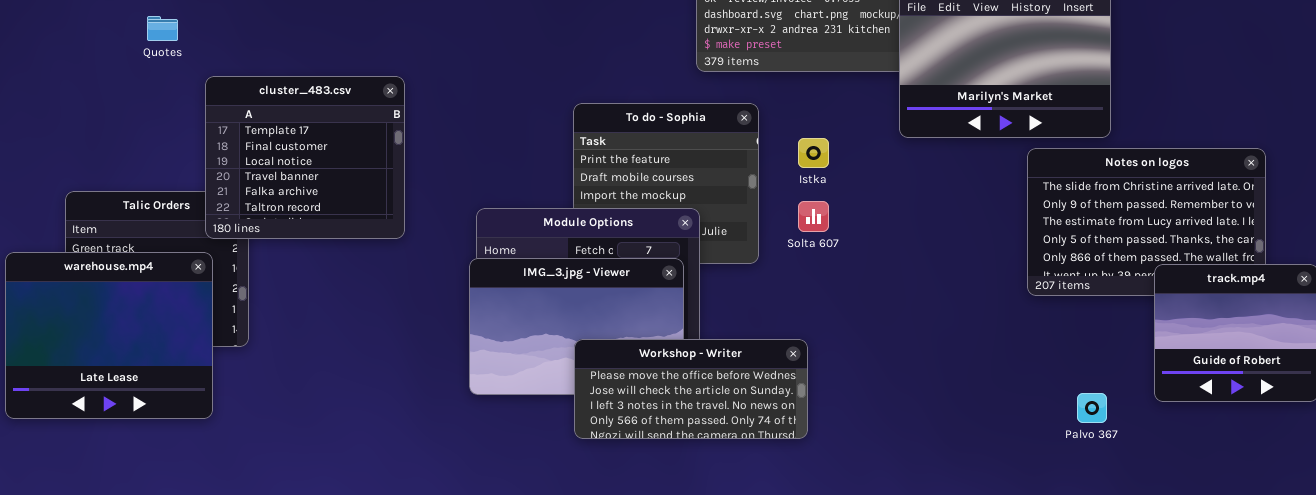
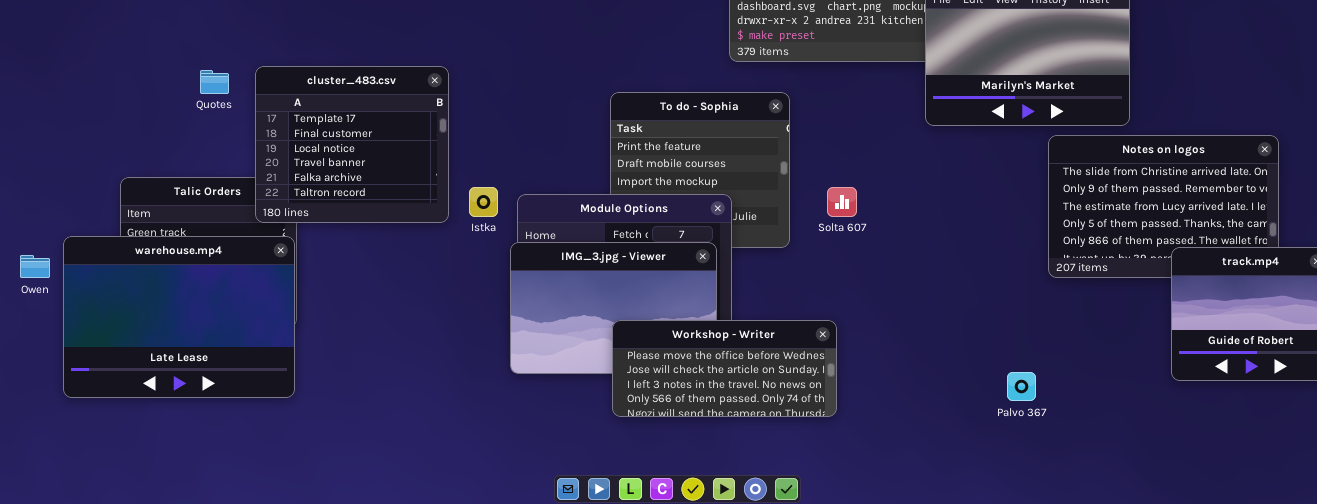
Quotes: [147,16,178,41] -> [200,70,229,94], moved
Istka: [798,138,829,168] -> [469,187,498,217], moved
warehouse.mp4: [5,252,213,419] -> [63,236,295,398], resized
Palvo 367: [1077,393,1107,423] -> [1007,372,1036,401], moved

